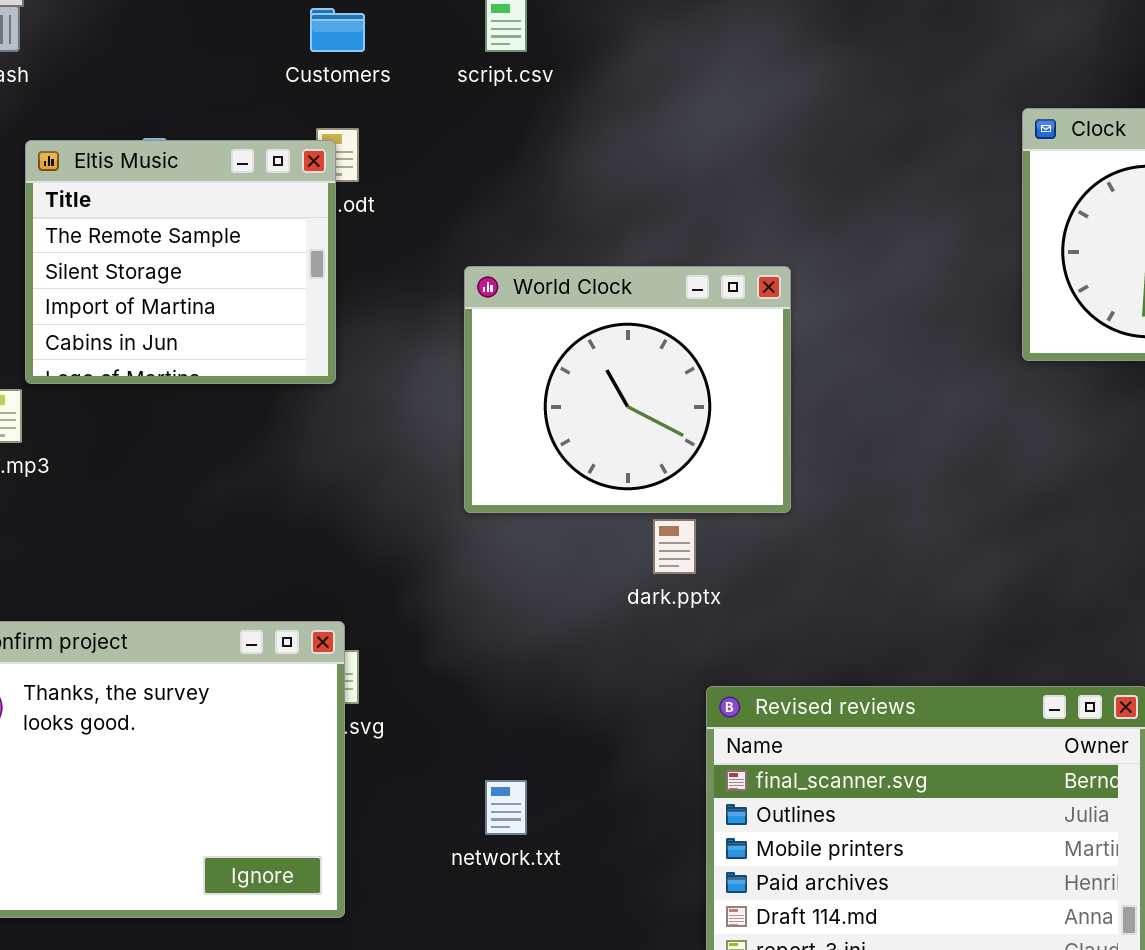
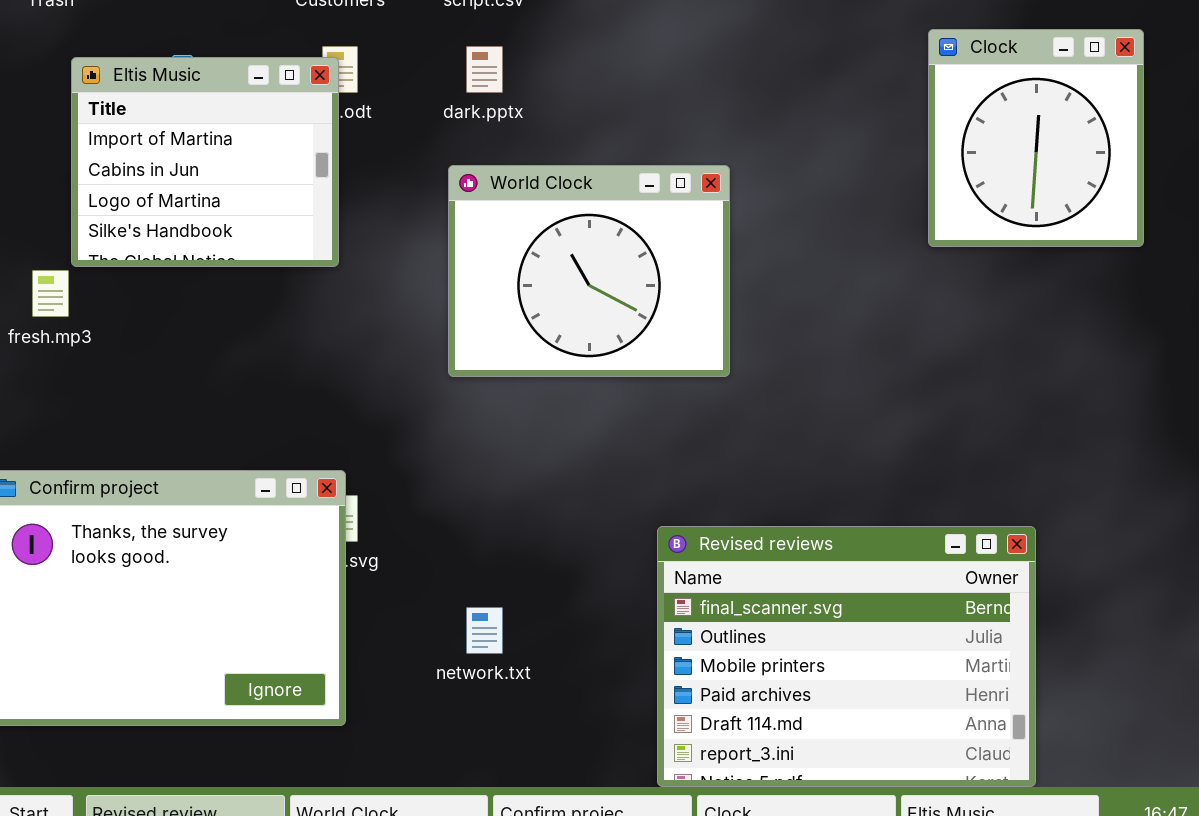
Eltis Music: [25,140,336,384] -> [71,57,339,267], scrolled down 2 rows
dark.pptx: [653,519,696,574] -> [466,46,503,93], moved

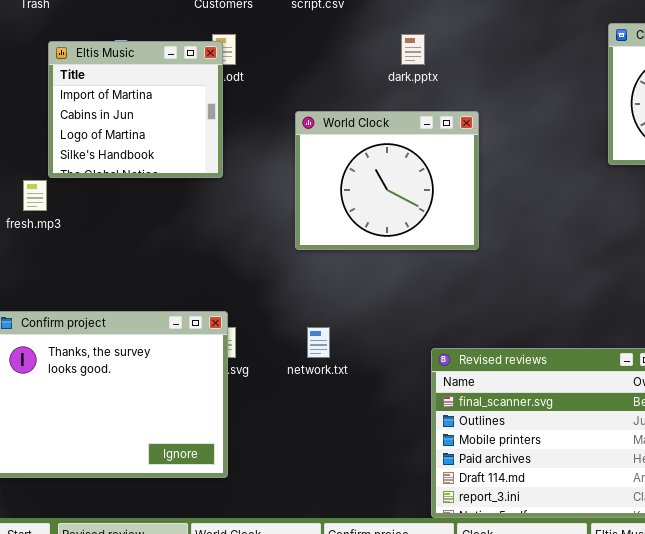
dark.pptx: [466,46,503,93] -> [401,34,425,65], moved
network.txt: [466,607,503,654] -> [307,327,330,358], moved

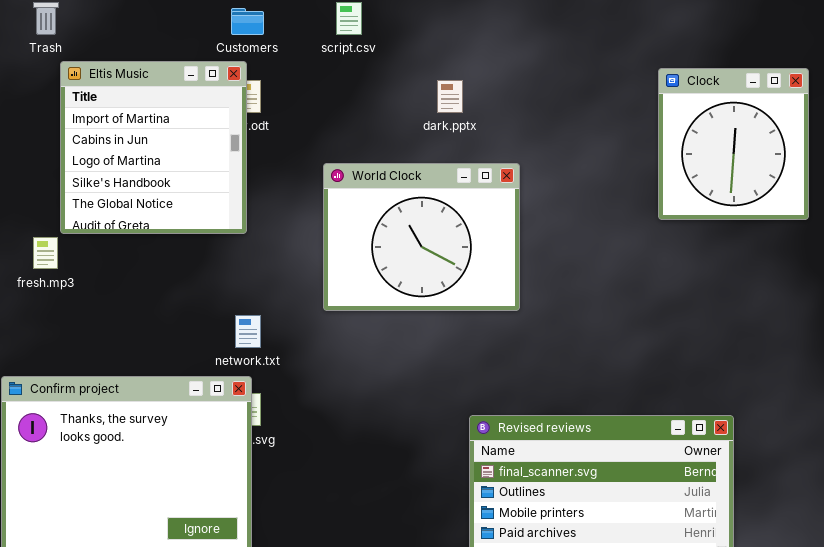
Eltis Music: [48,41,223,178] -> [60,61,247,234], resized
network.txt: [307,327,330,358] -> [235,315,261,348], moved

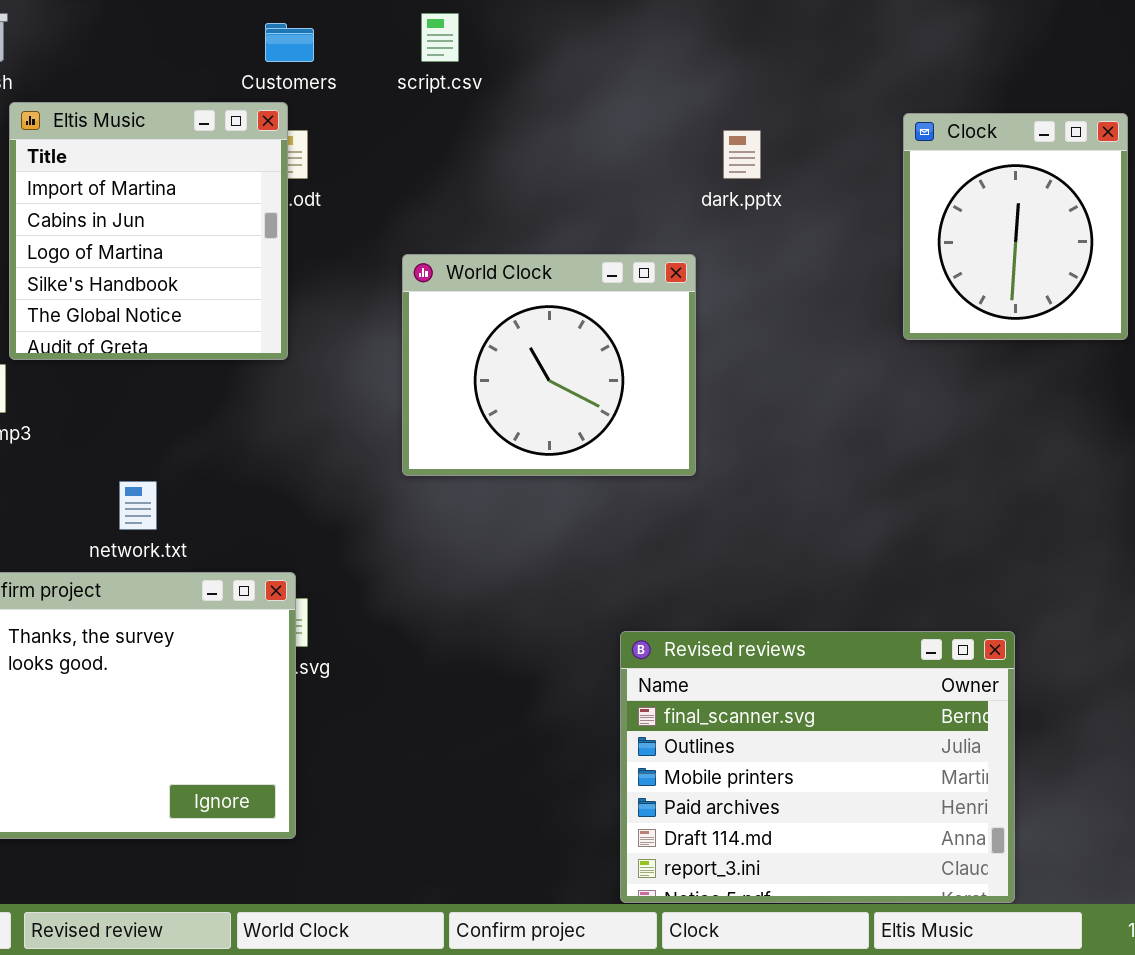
dark.pptx: [437,80,463,113] -> [723,130,761,179], moved
network.txt: [235,315,261,348] -> [119,481,157,530], moved

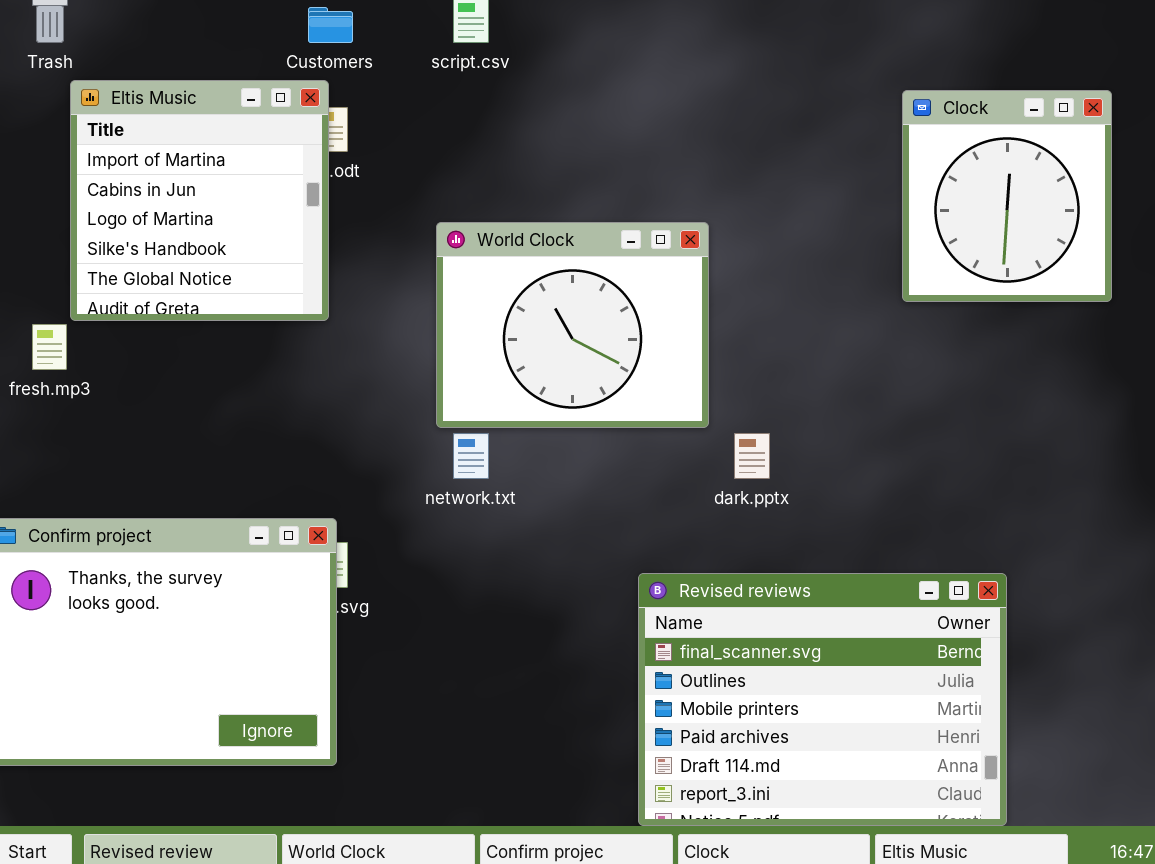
dark.pptx: [723,130,761,179] -> [734,433,770,479], moved
network.txt: [119,481,157,530] -> [453,433,489,479], moved

